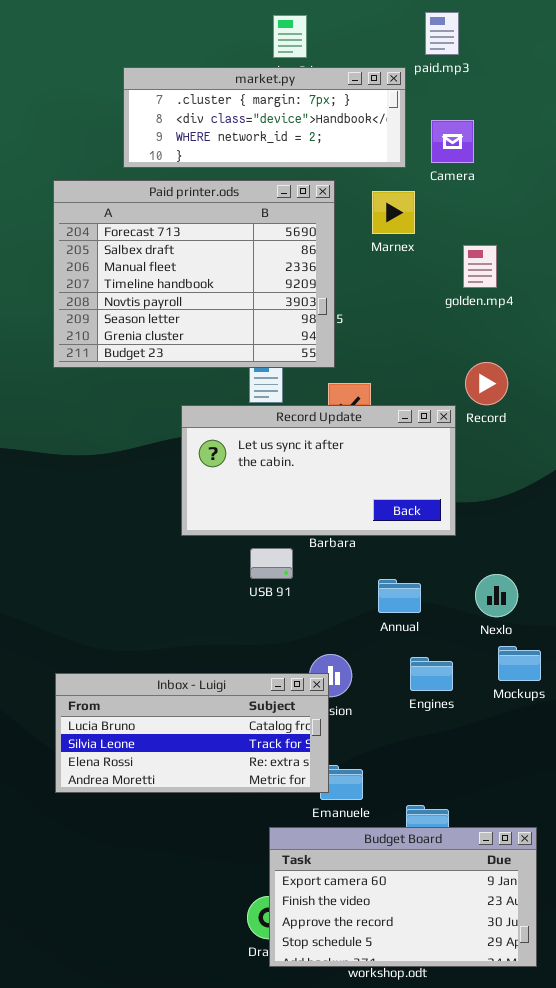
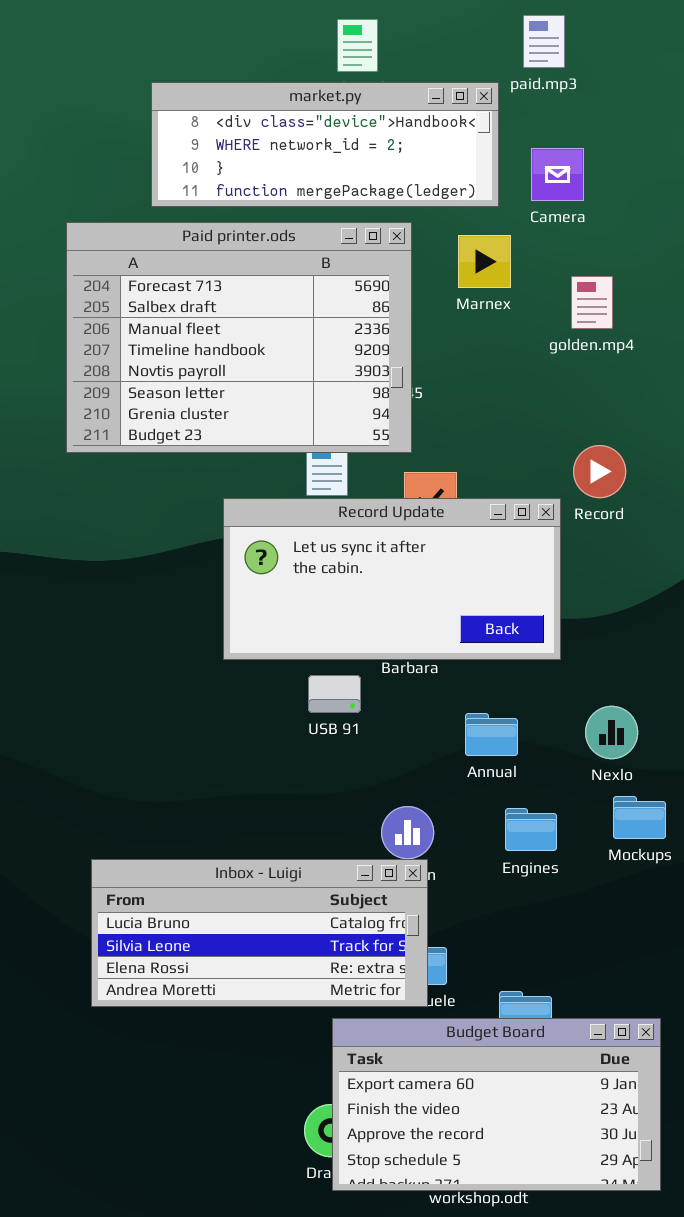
market.py: [123,67,406,168] -> [151,82,499,207], scrolled down 1 row
golden.mp4: [463,245,497,288] -> [571,276,613,329], moved
Inbox - Luigi: [55,673,329,793] -> [91,859,428,1007], moved

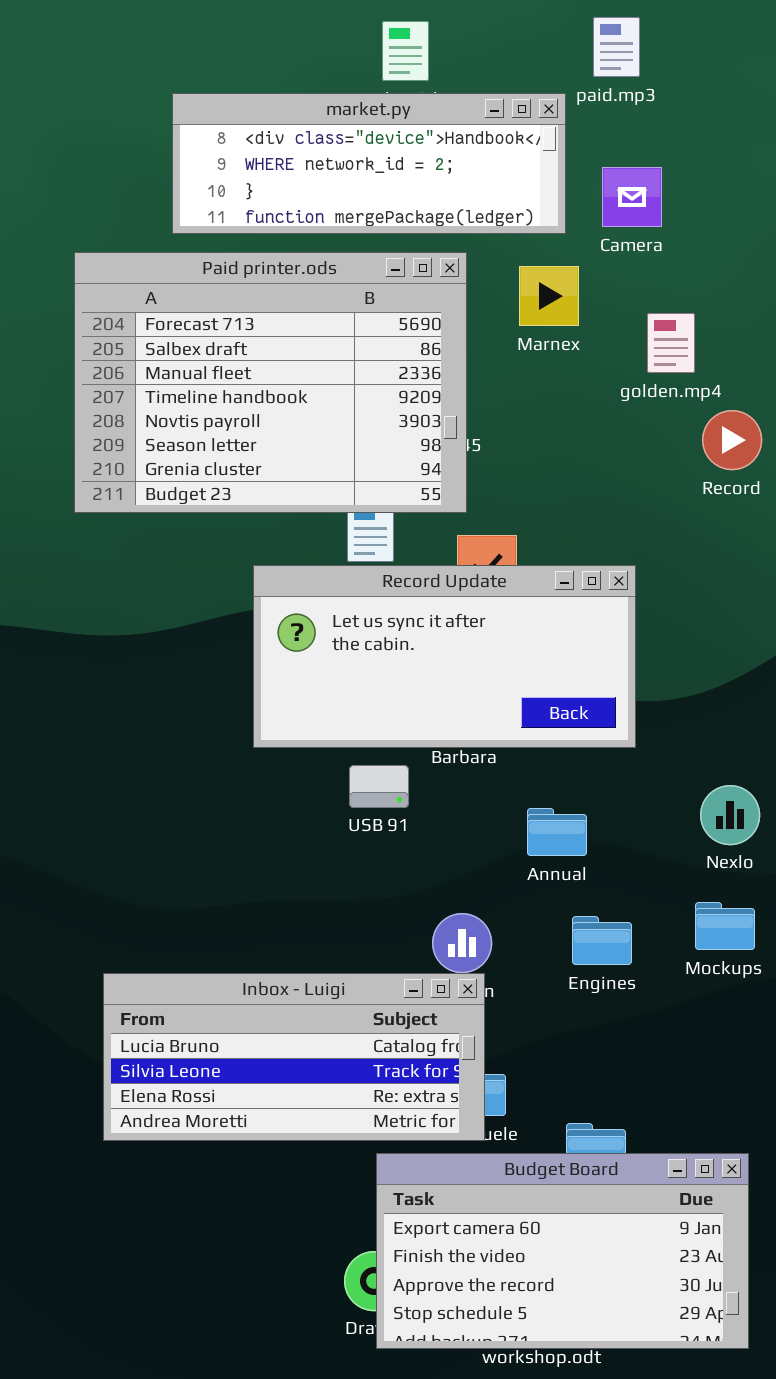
Record: [573,445,626,498] -> [702,410,762,470], moved
Nexlo: [585,706,638,759] -> [700,785,760,845], moved

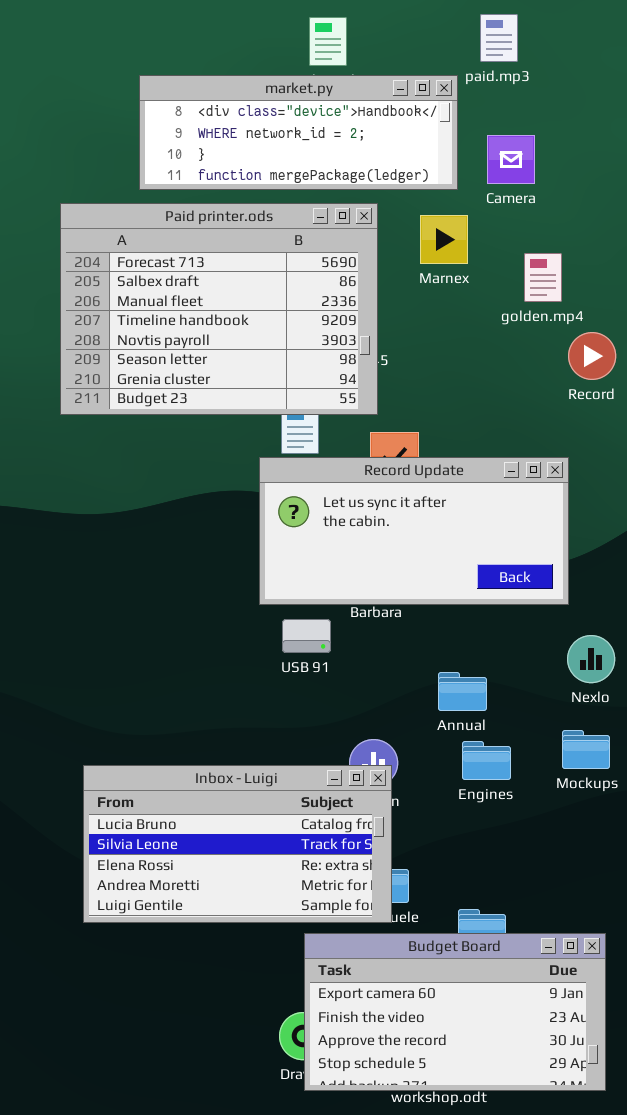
Record Update: [253,565,636,748] -> [259,457,569,605], moved
Annual: [527,808,587,856] -> [438,672,487,711], moved
Inbox - Luigi: [103,973,485,1141] -> [83,765,392,923], resized

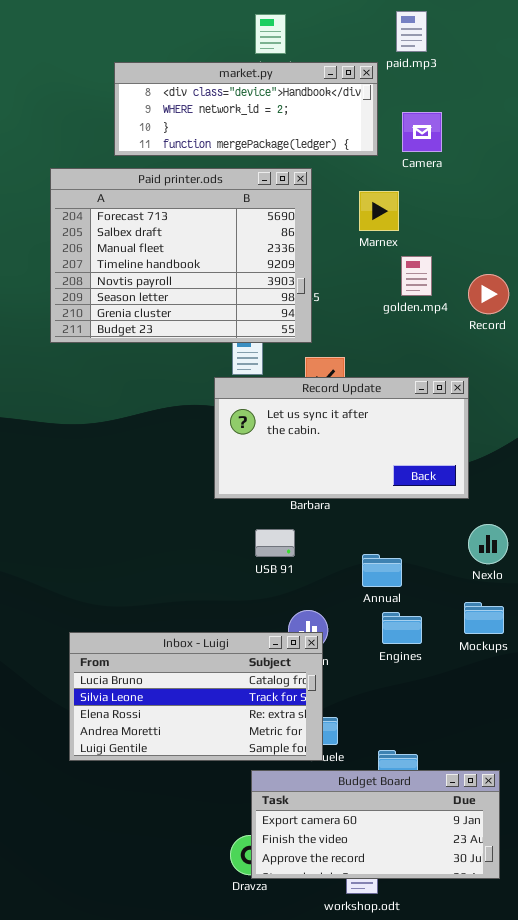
Marnex: [420,215,468,264] -> [359,191,399,231], moved
golden.mp4: [524,253,562,302] -> [401,256,432,296], moved
USB 91: [282,619,331,653] -> [255,529,295,557], moved
Budget Board: [304,933,606,1091] -> [251,770,500,879], resized

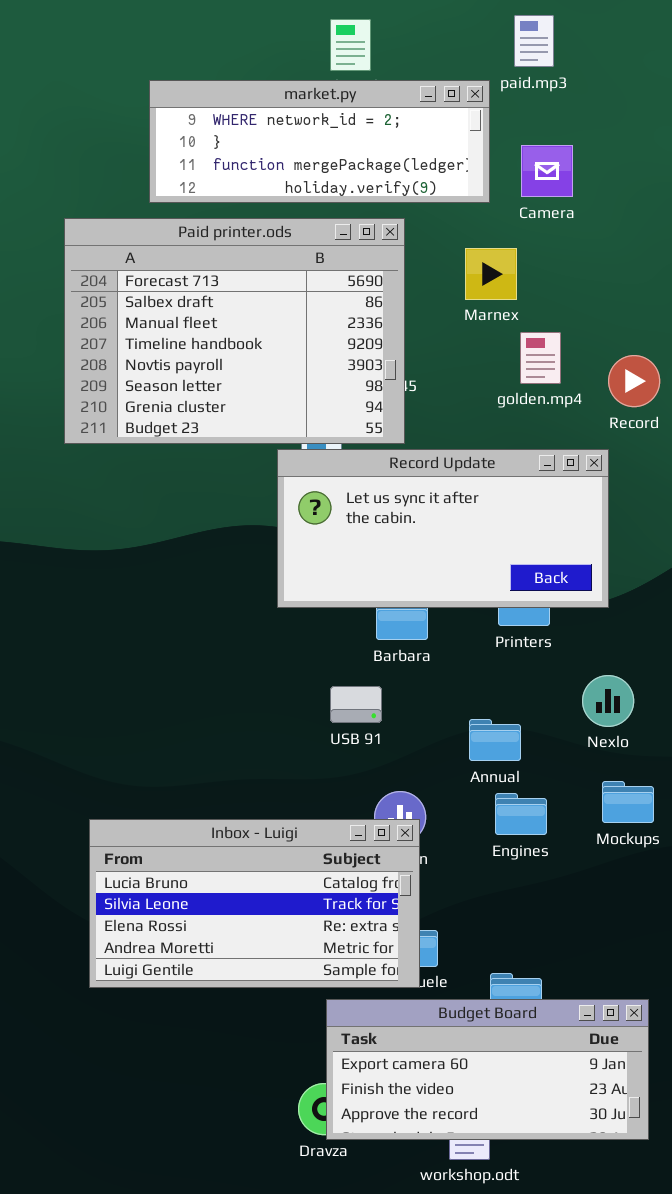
market.py: [114,62,378,156] -> [149,80,490,203], scrolled down 1 row
Record Update: [214,377,469,499] -> [277,449,609,608], moved
Nexlo: [468,524,508,564] -> [582,675,634,727], moved

